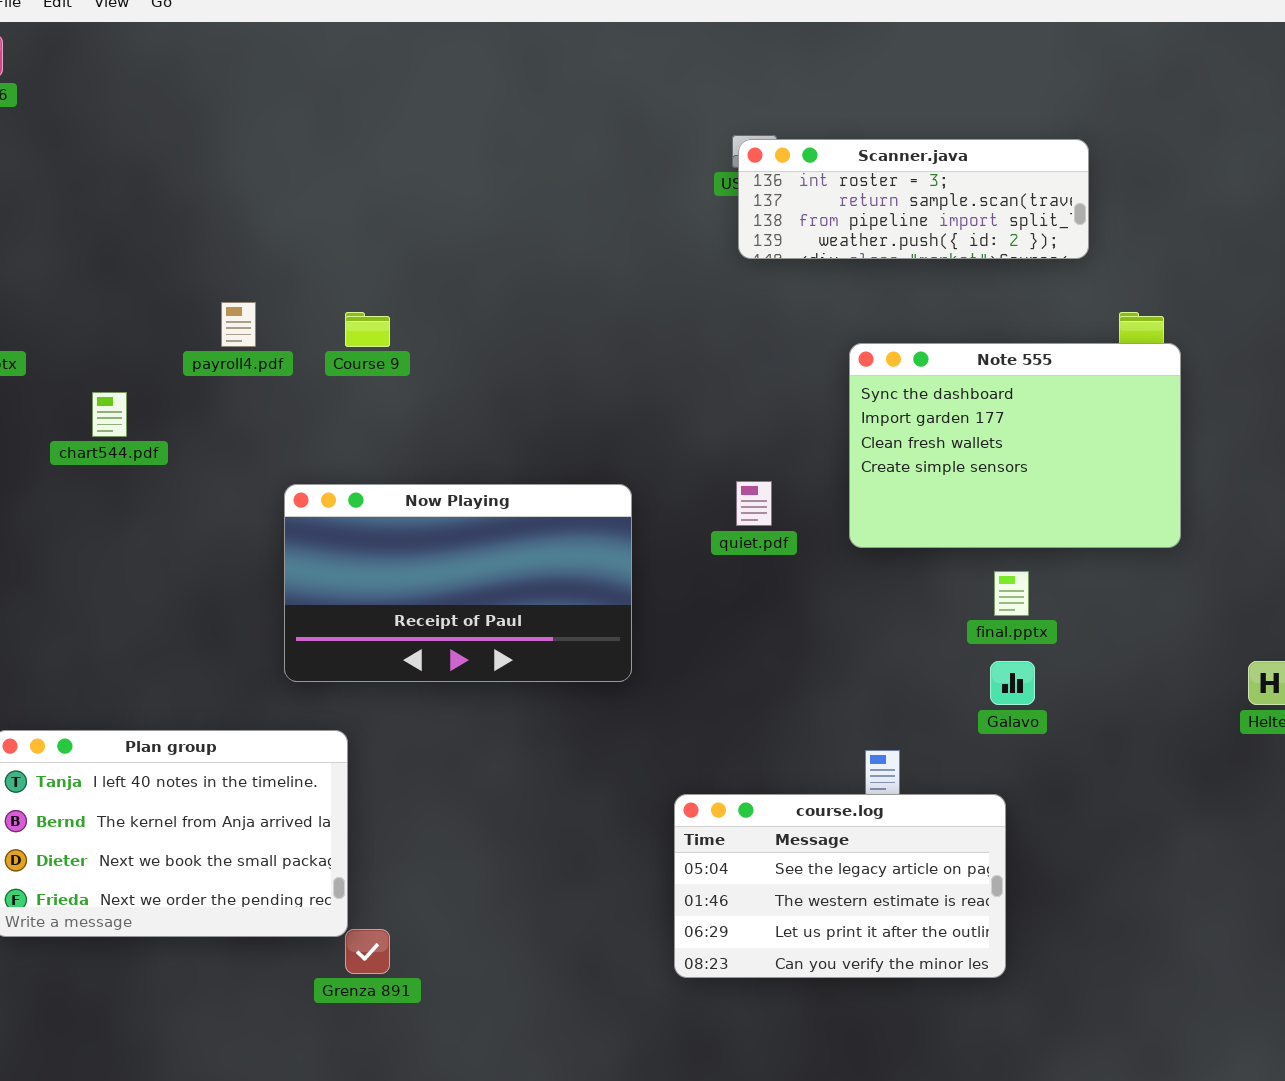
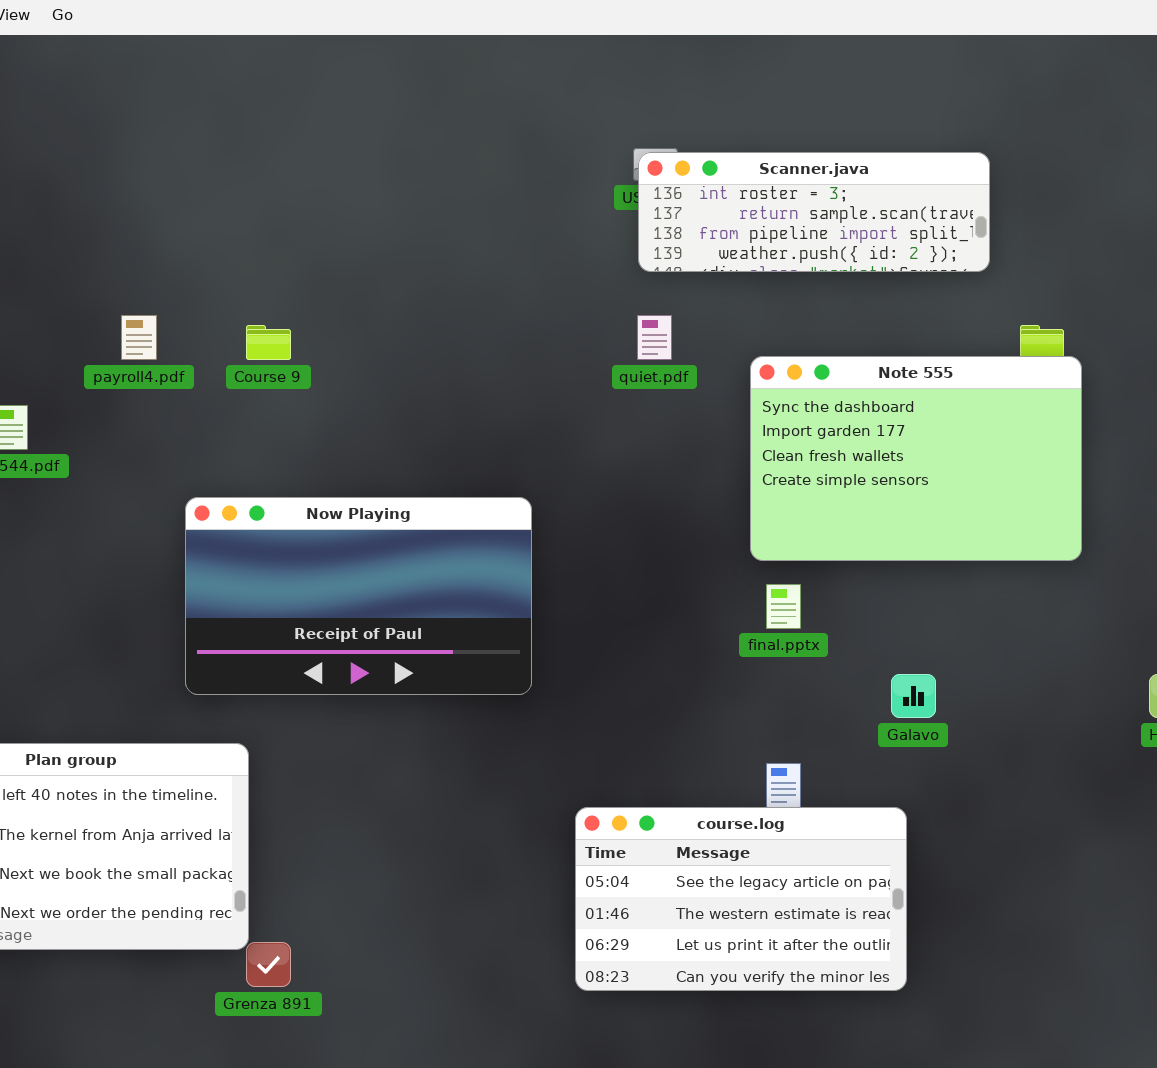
quiet.pdf: [736,481,772,526] -> [637,315,672,360], moved
final.pptx: [994,571,1029,616] -> [766,584,801,629], moved

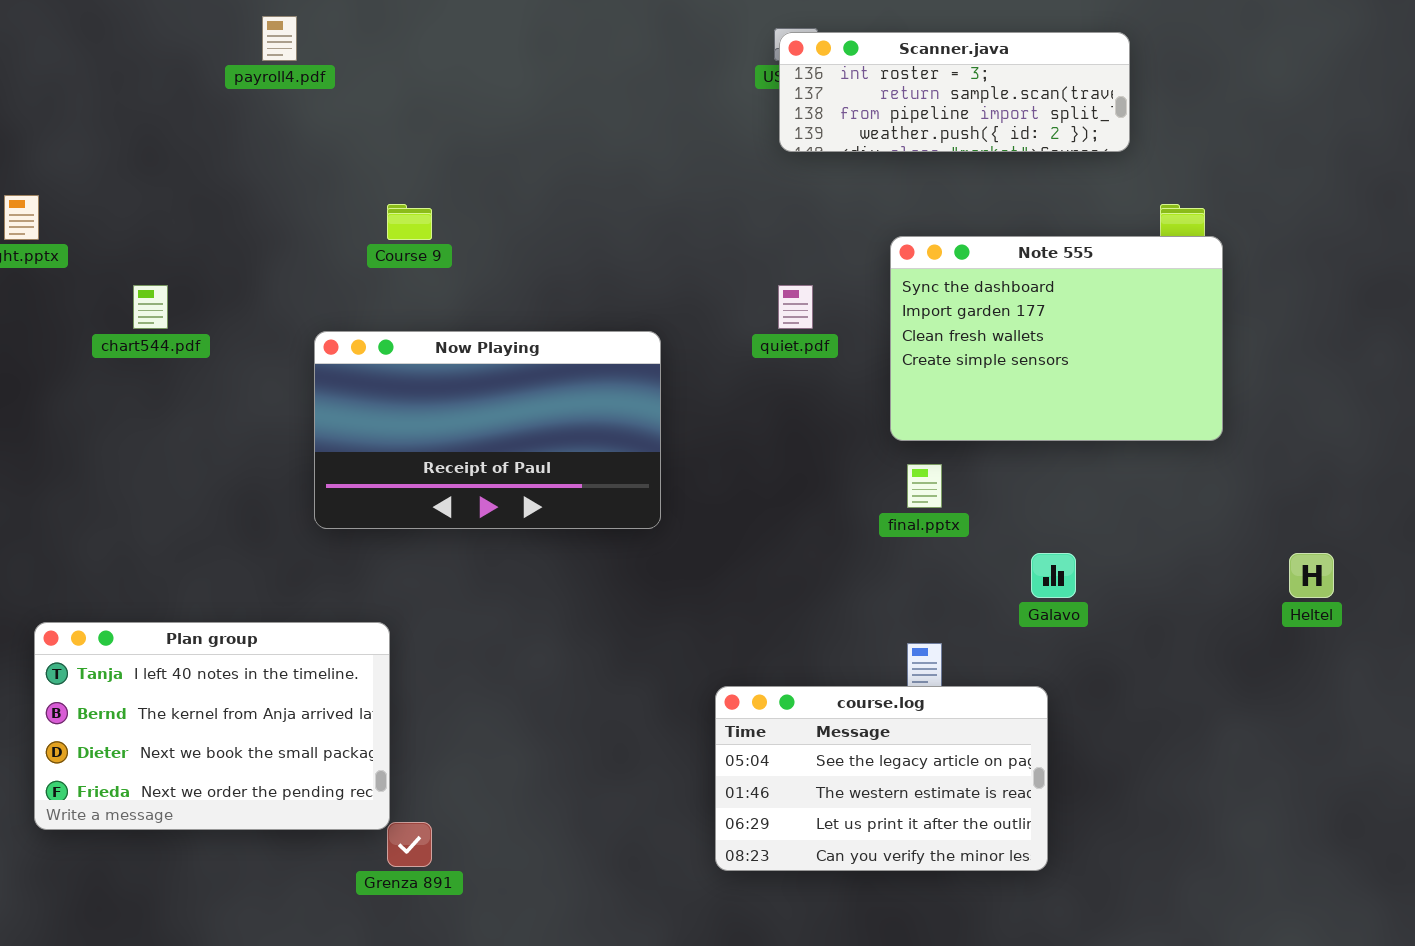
payroll4.pdf: [121,315,157,360] -> [262,16,297,61], moved
quiet.pdf: [637,315,672,360] -> [778,285,813,329], moved
Now Playing: [185,497,532,695] -> [314,331,661,529], moved

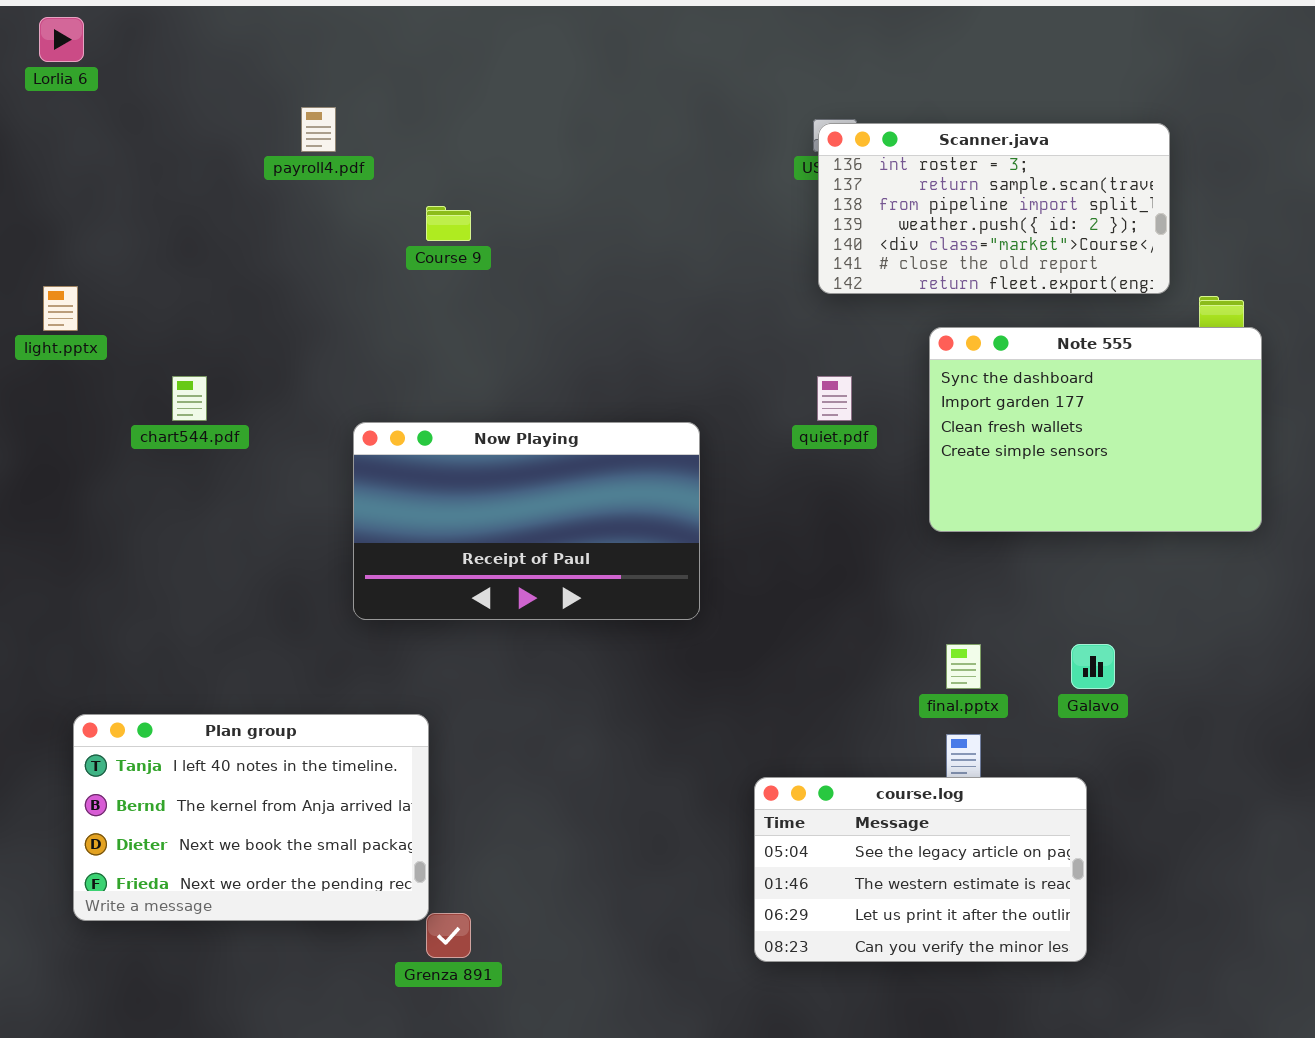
Scanner.java: [779,32,1130,152] -> [818,123,1170,294], resized
Course 9: [387,204,432,240] -> [426,206,471,241], moved
final.pptx: [907,464,942,508] -> [946,644,981,689], moved

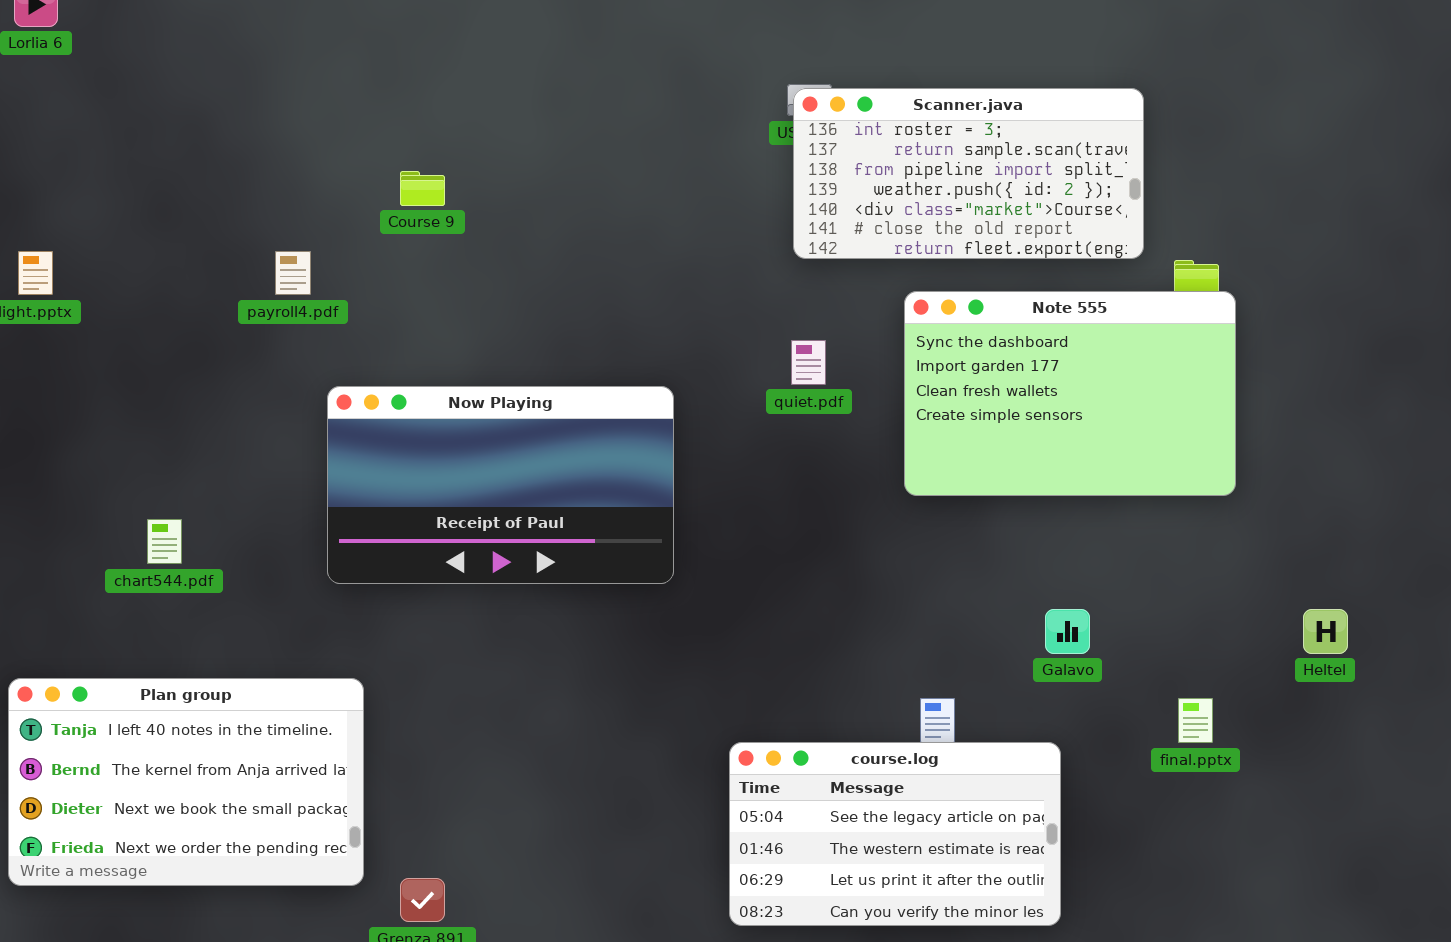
payroll4.pdf: [301,107,336,152] -> [275,251,311,295], moved
chart544.pdf: [172,376,207,421] -> [147,519,182,564], moved
final.pptx: [946,644,981,689] -> [1178,698,1213,743], moved
Plan group: [73,714,429,921] -> [8,678,364,886], moved

